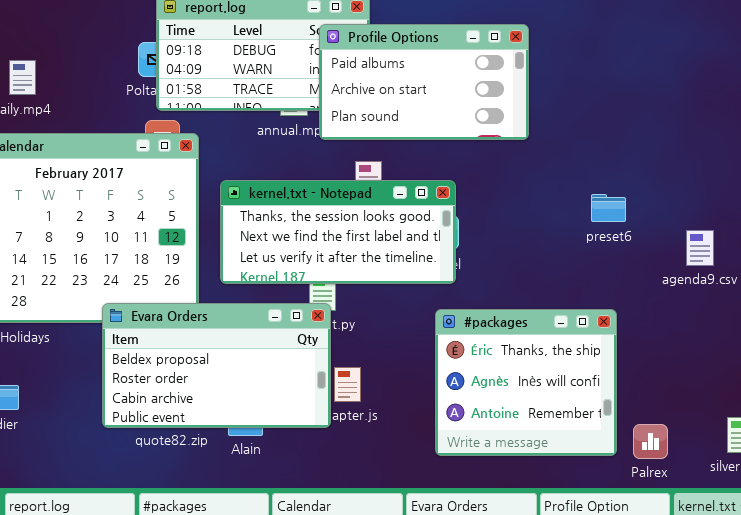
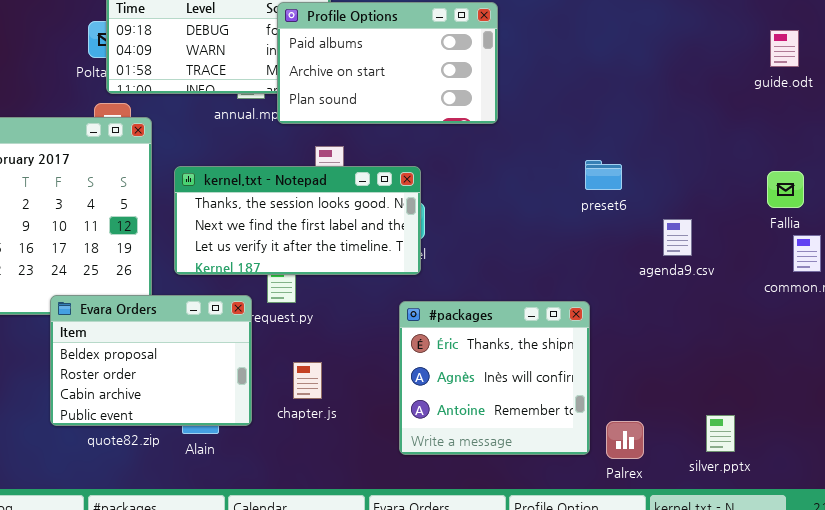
preset6: [591,194,626,222] -> [585,160,622,190], moved
Evara Orders: [102,303,331,428] -> [50,295,252,426], resized

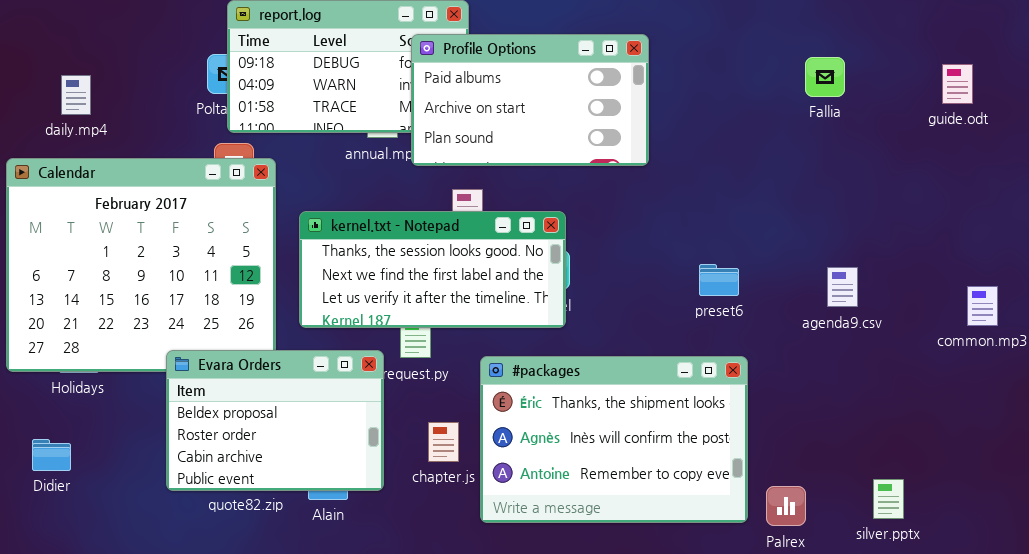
preset6: [585,160,622,190] -> [699,264,739,296], moved
Fallia: [767,171,804,208] -> [805,57,845,97], moved
#packages: [399,301,590,455] -> [480,356,748,523], resized

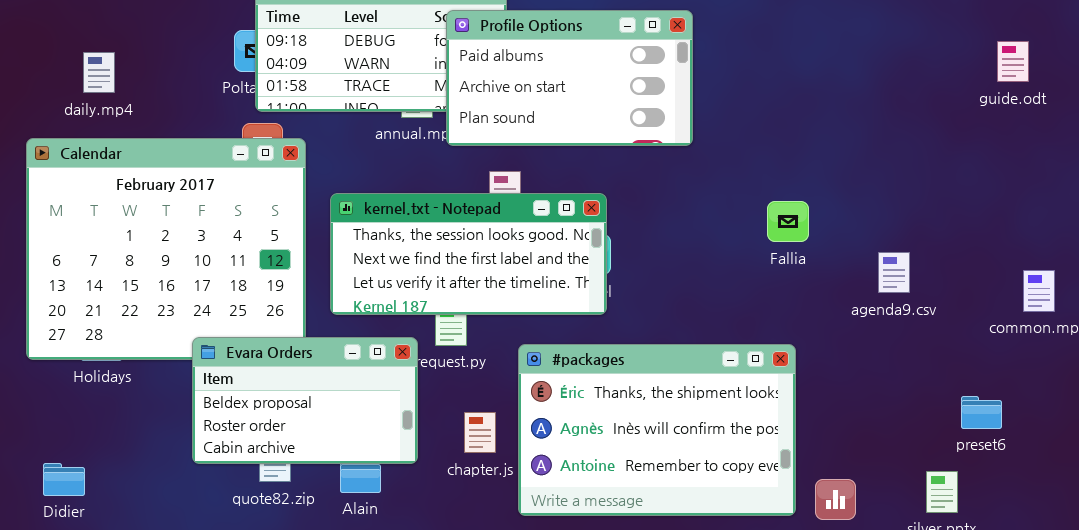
Fallia: [805,57,845,97] -> [767,201,809,242], moved
preset6: [699,264,739,296] -> [961,396,1002,429], moved
Evara Orders: [166,350,384,491] -> [192,337,418,464], resized
Didier: [32,439,71,471] -> [43,463,85,496], moved

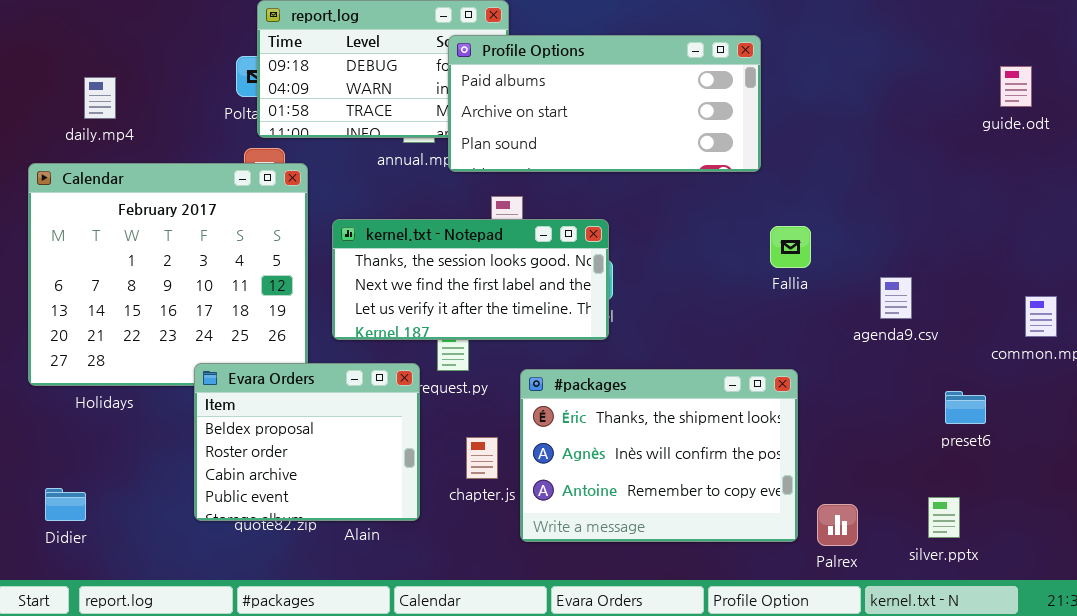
Profile Options: [446,10,693,146] -> [448,35,761,172], resized
Evara Orders: [192,337,418,464] -> [194,363,420,521], resized
preset6: [961,396,1002,429] -> [945,391,986,424], moved

